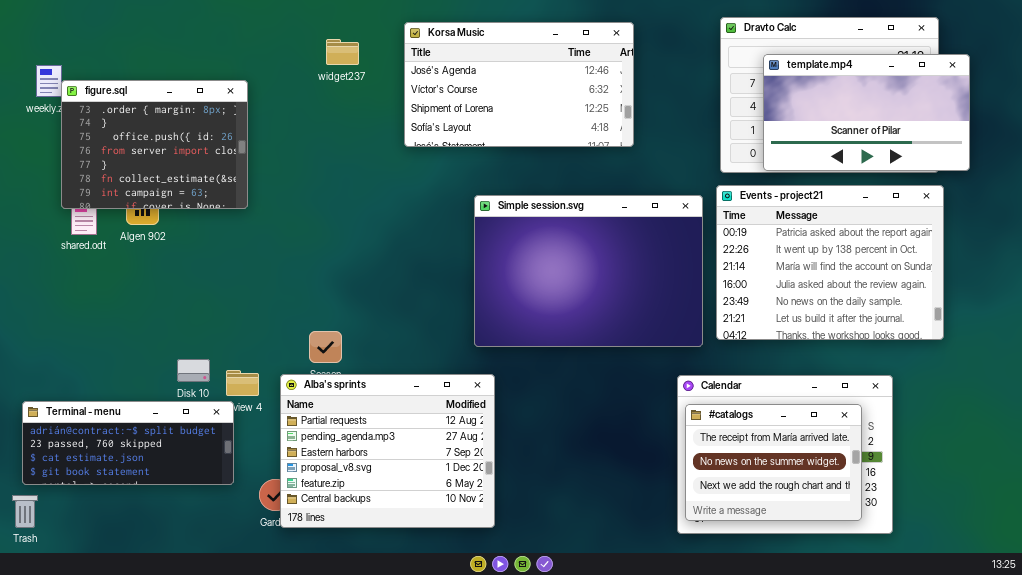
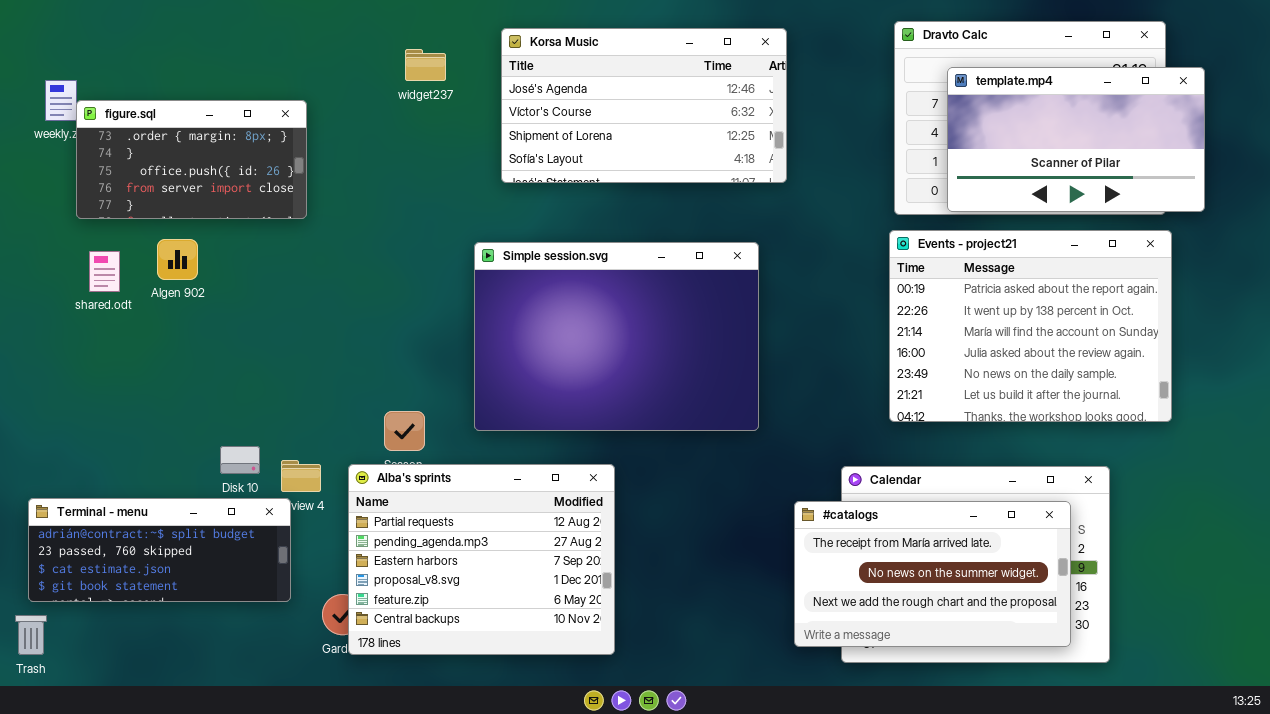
figure.sql: [61,80,248,209] -> [76,100,307,219], resized
Simple session.svg: [474,195,703,347] -> [474,242,759,431], moved
#catalogs: [685,404,862,521] -> [794,501,1071,647], resized

